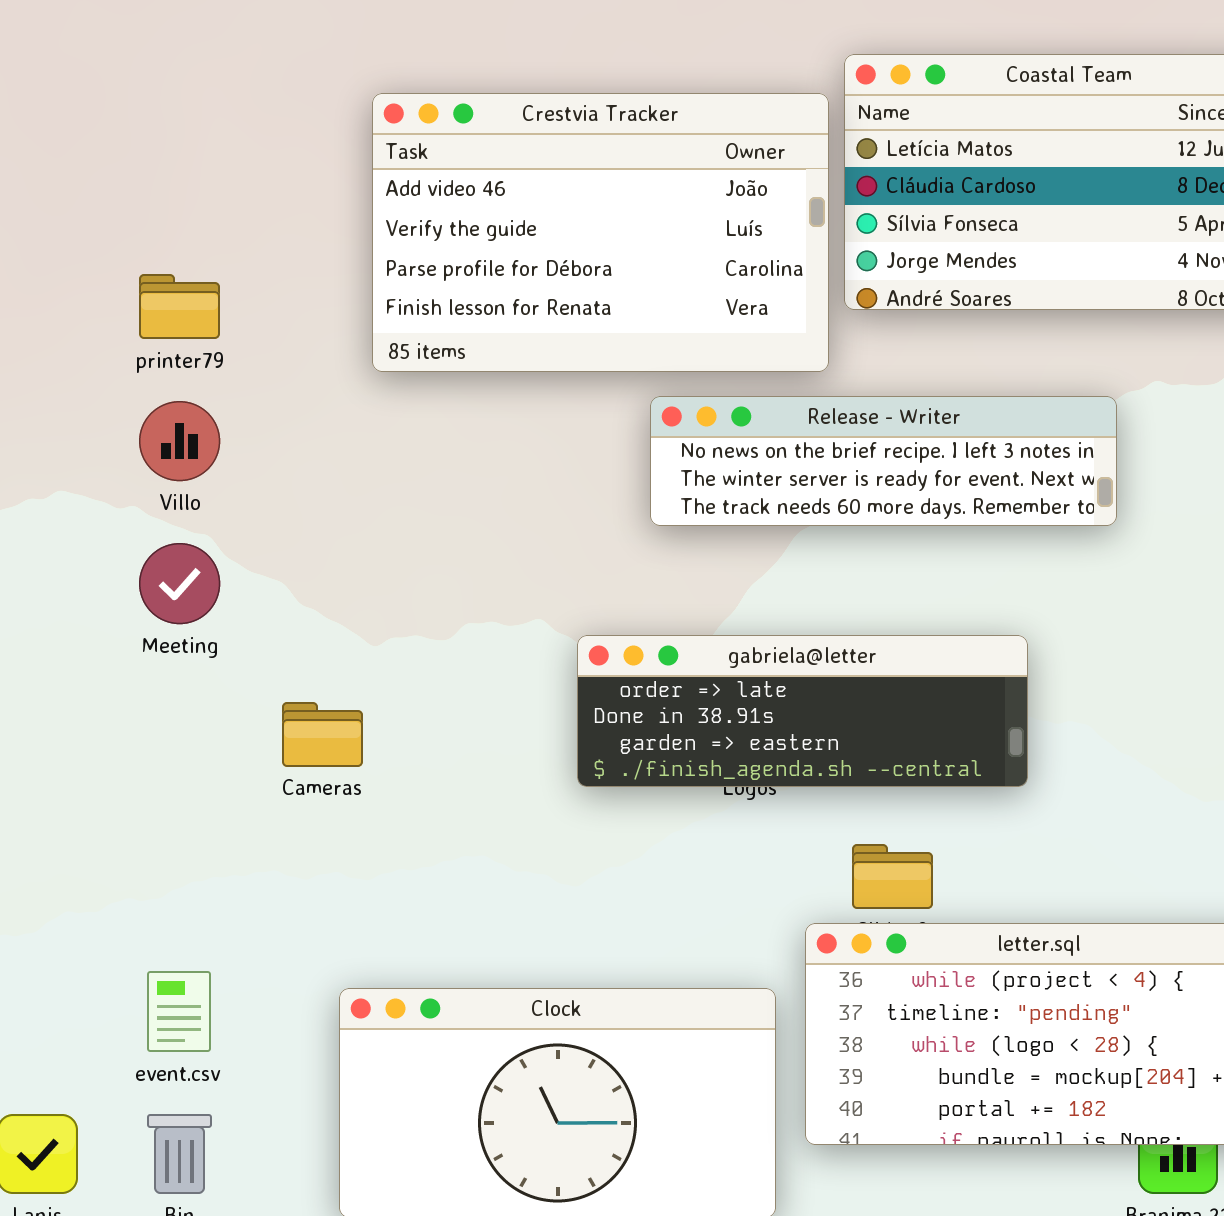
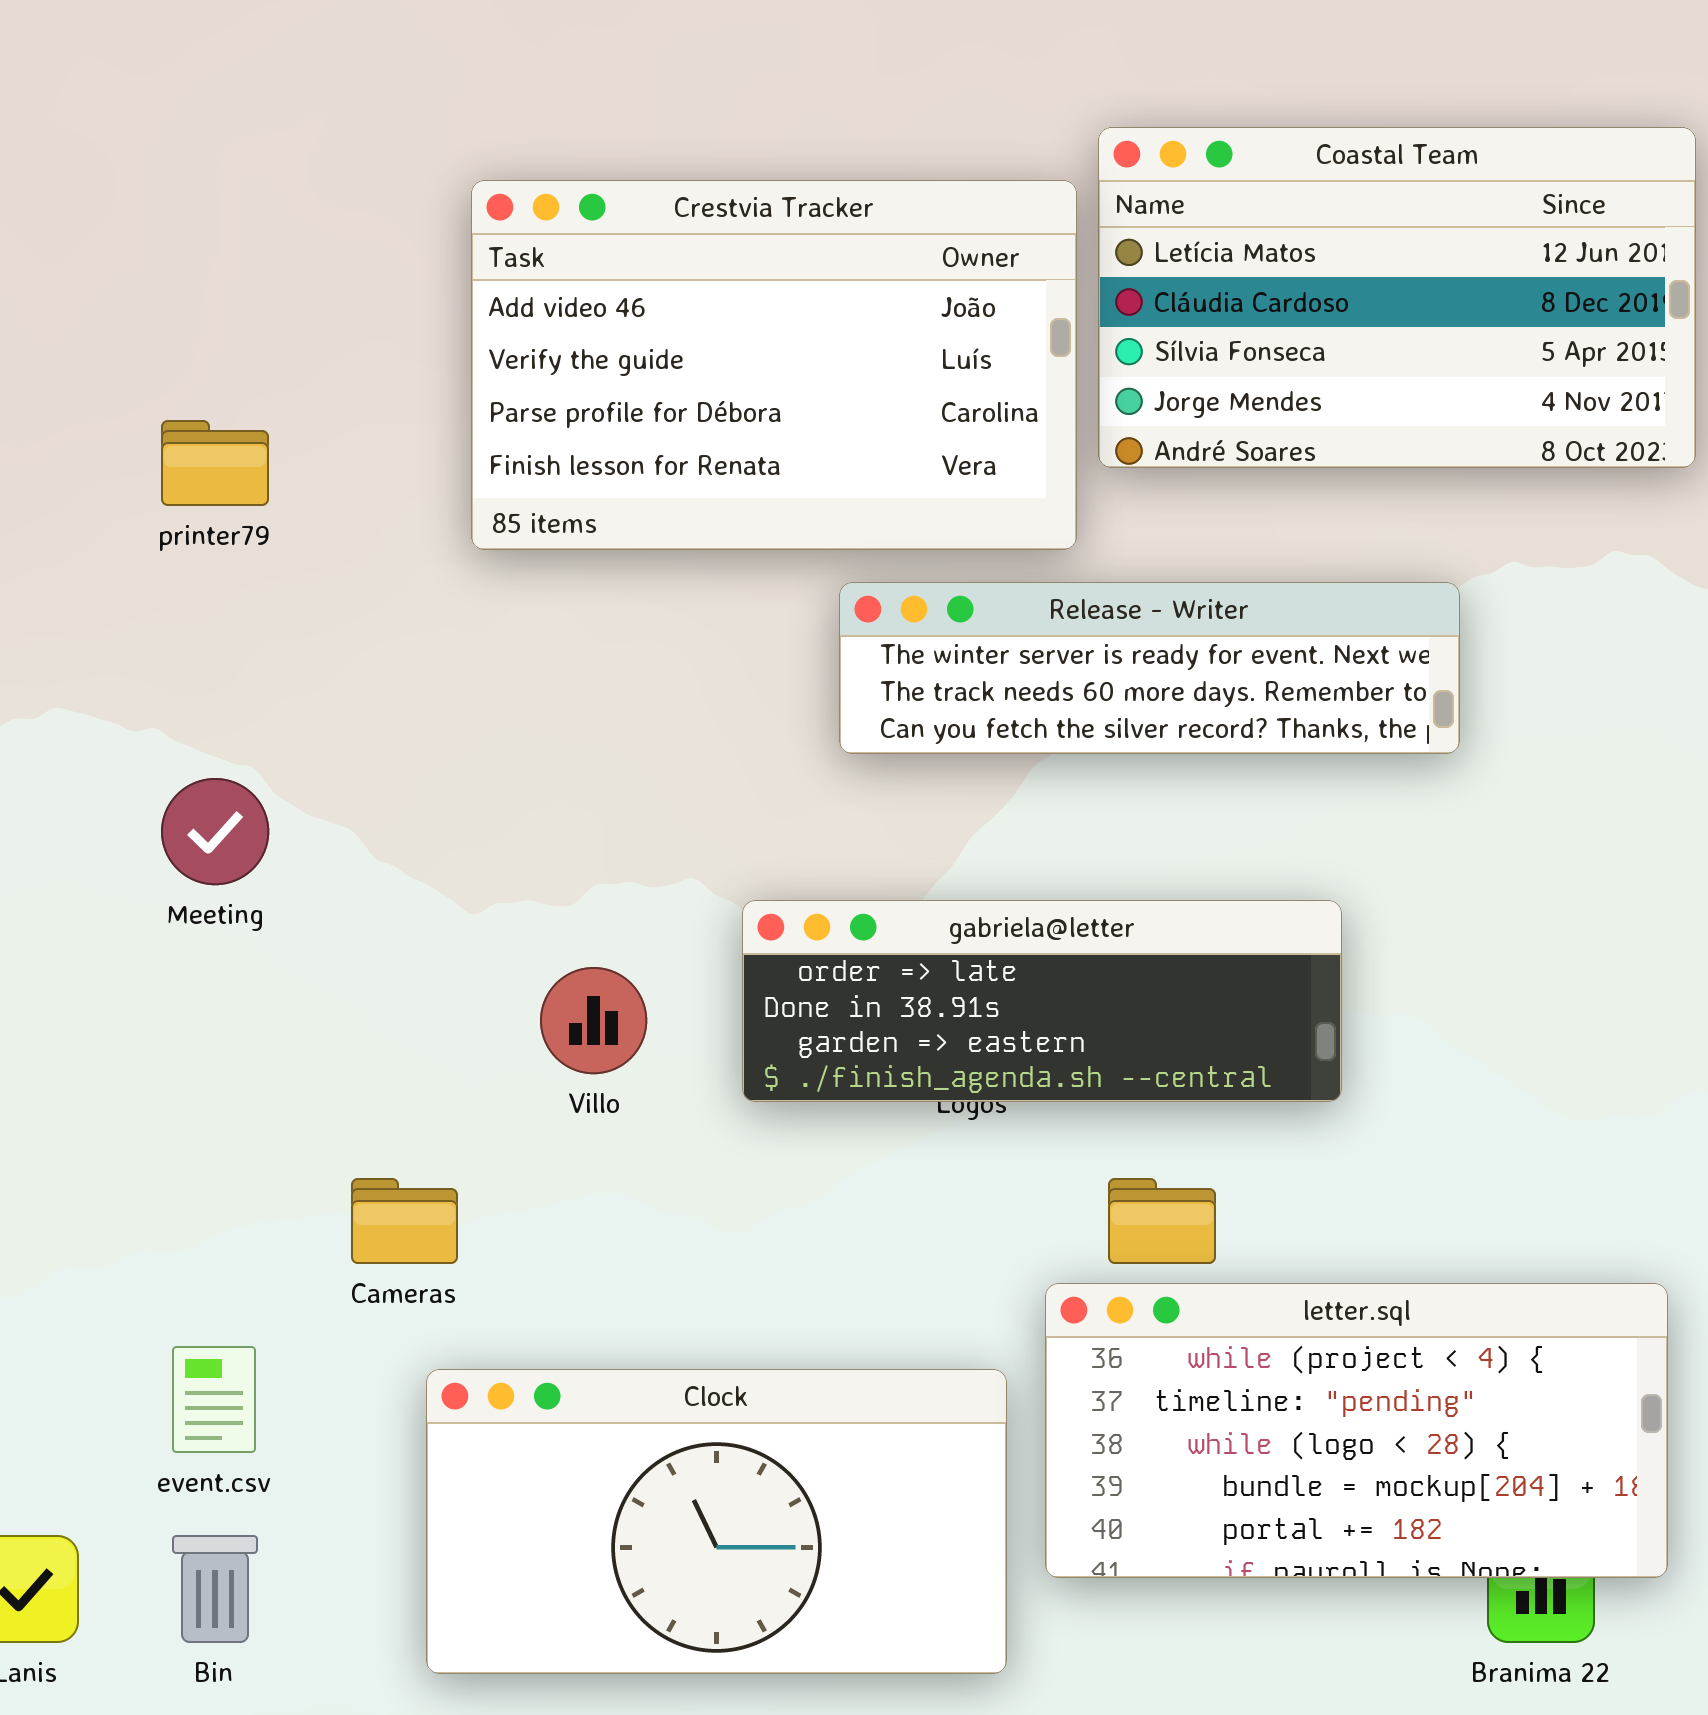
Release - Writer: [650,396,1117,526] -> [839,582,1460,754], scrolled down 1 row
Villo: [139,401,220,481] -> [540,967,647,1074], moved
Cameras: [282,702,363,767] -> [351,1178,458,1264], moved

